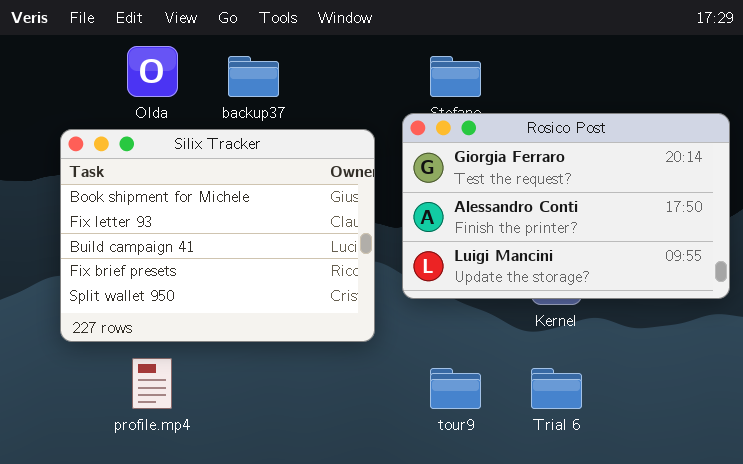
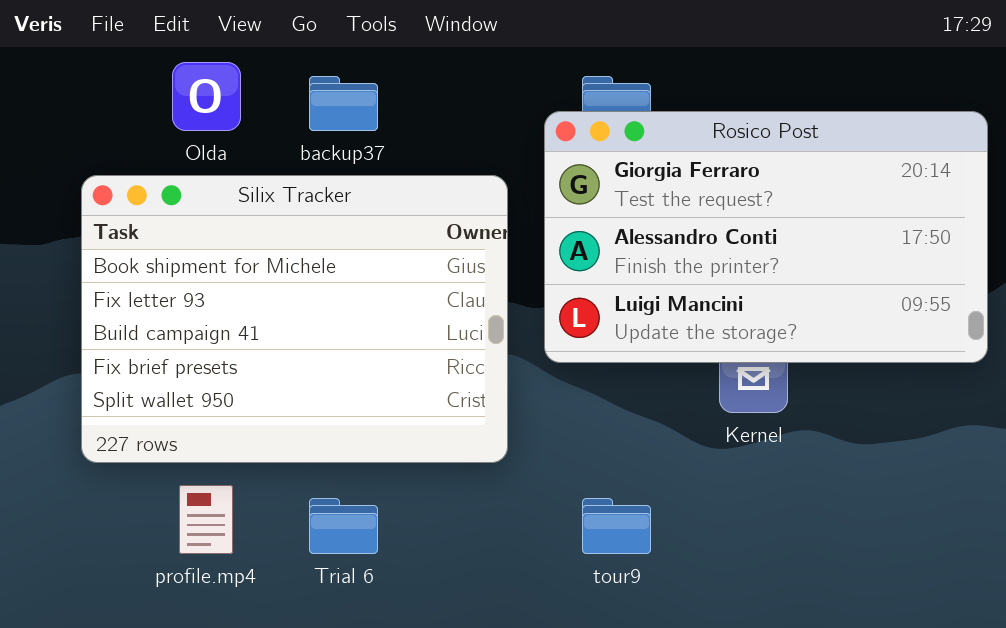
Rosico Post: [402,113,730,299] -> [544,111,988,363], moved
Trial 6: [531,368,582,409] -> [309,498,378,554], moved

